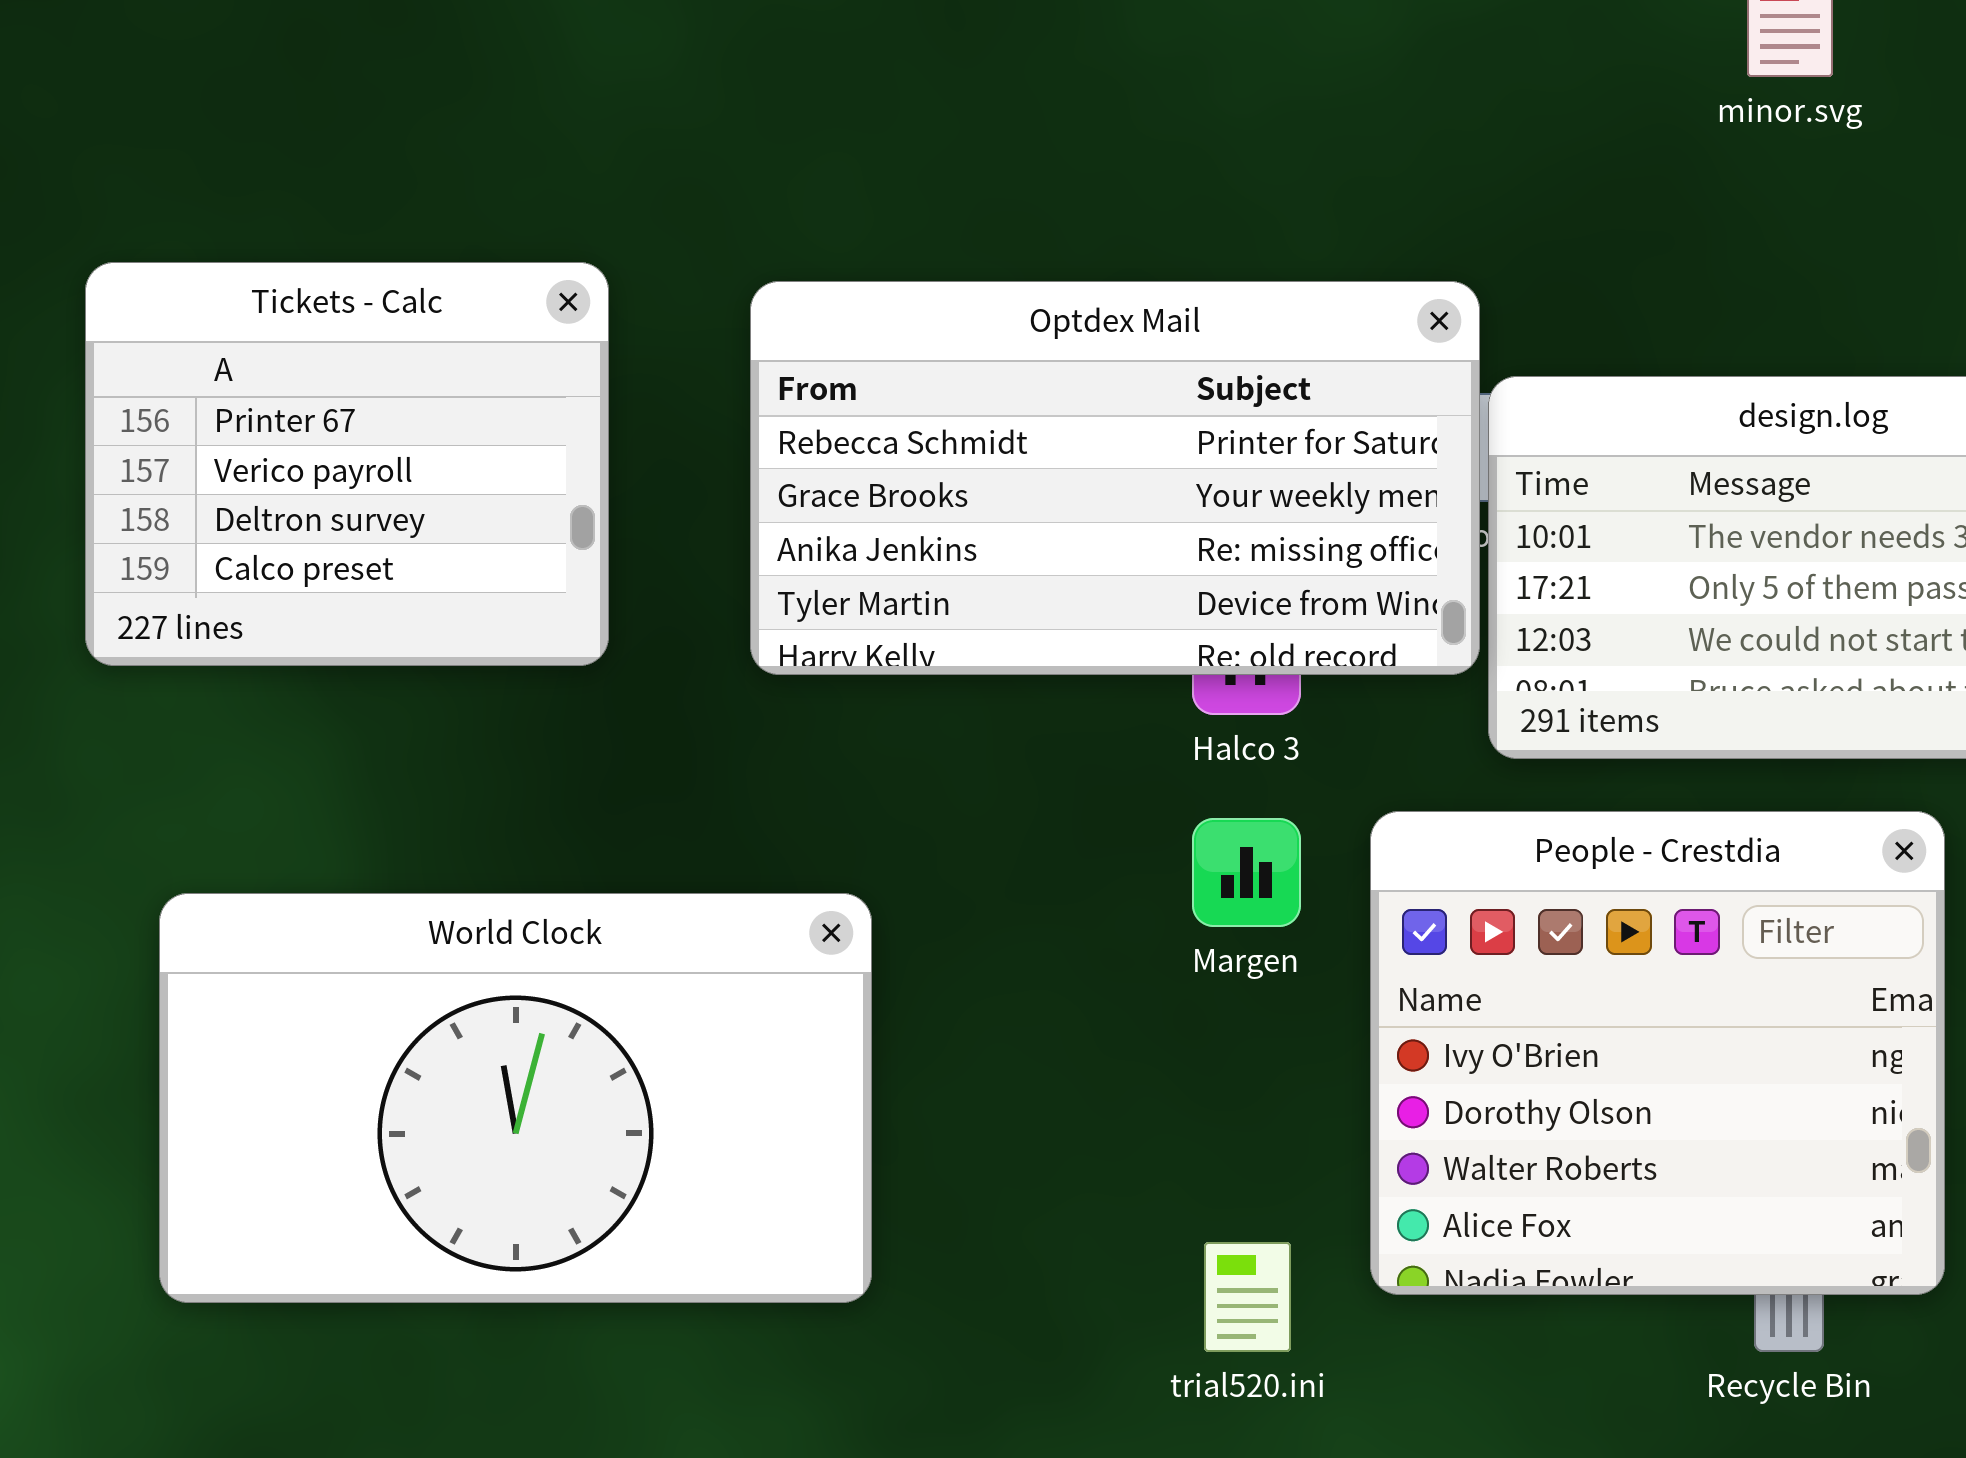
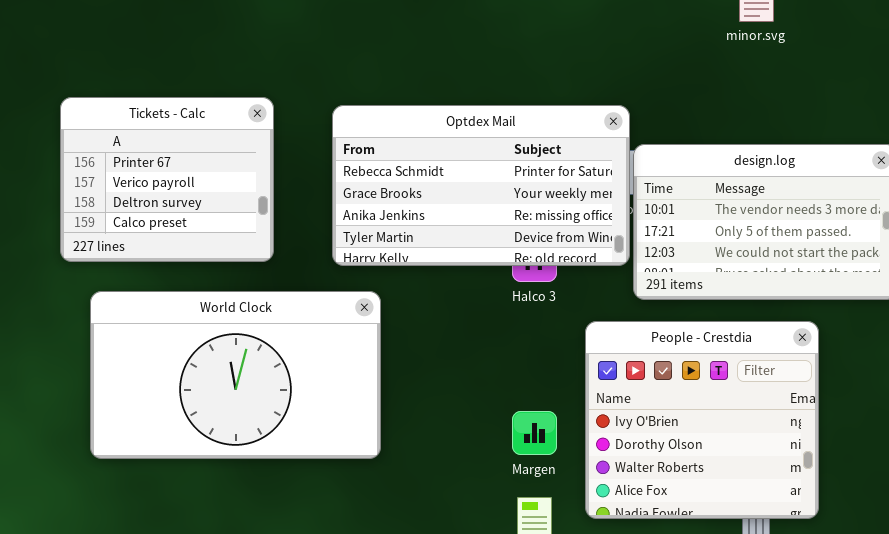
Margen: [1192,818,1301,927] -> [512,411,557,455], moved
World Clock: [159,893,872,1303] -> [90,291,381,459], moved

